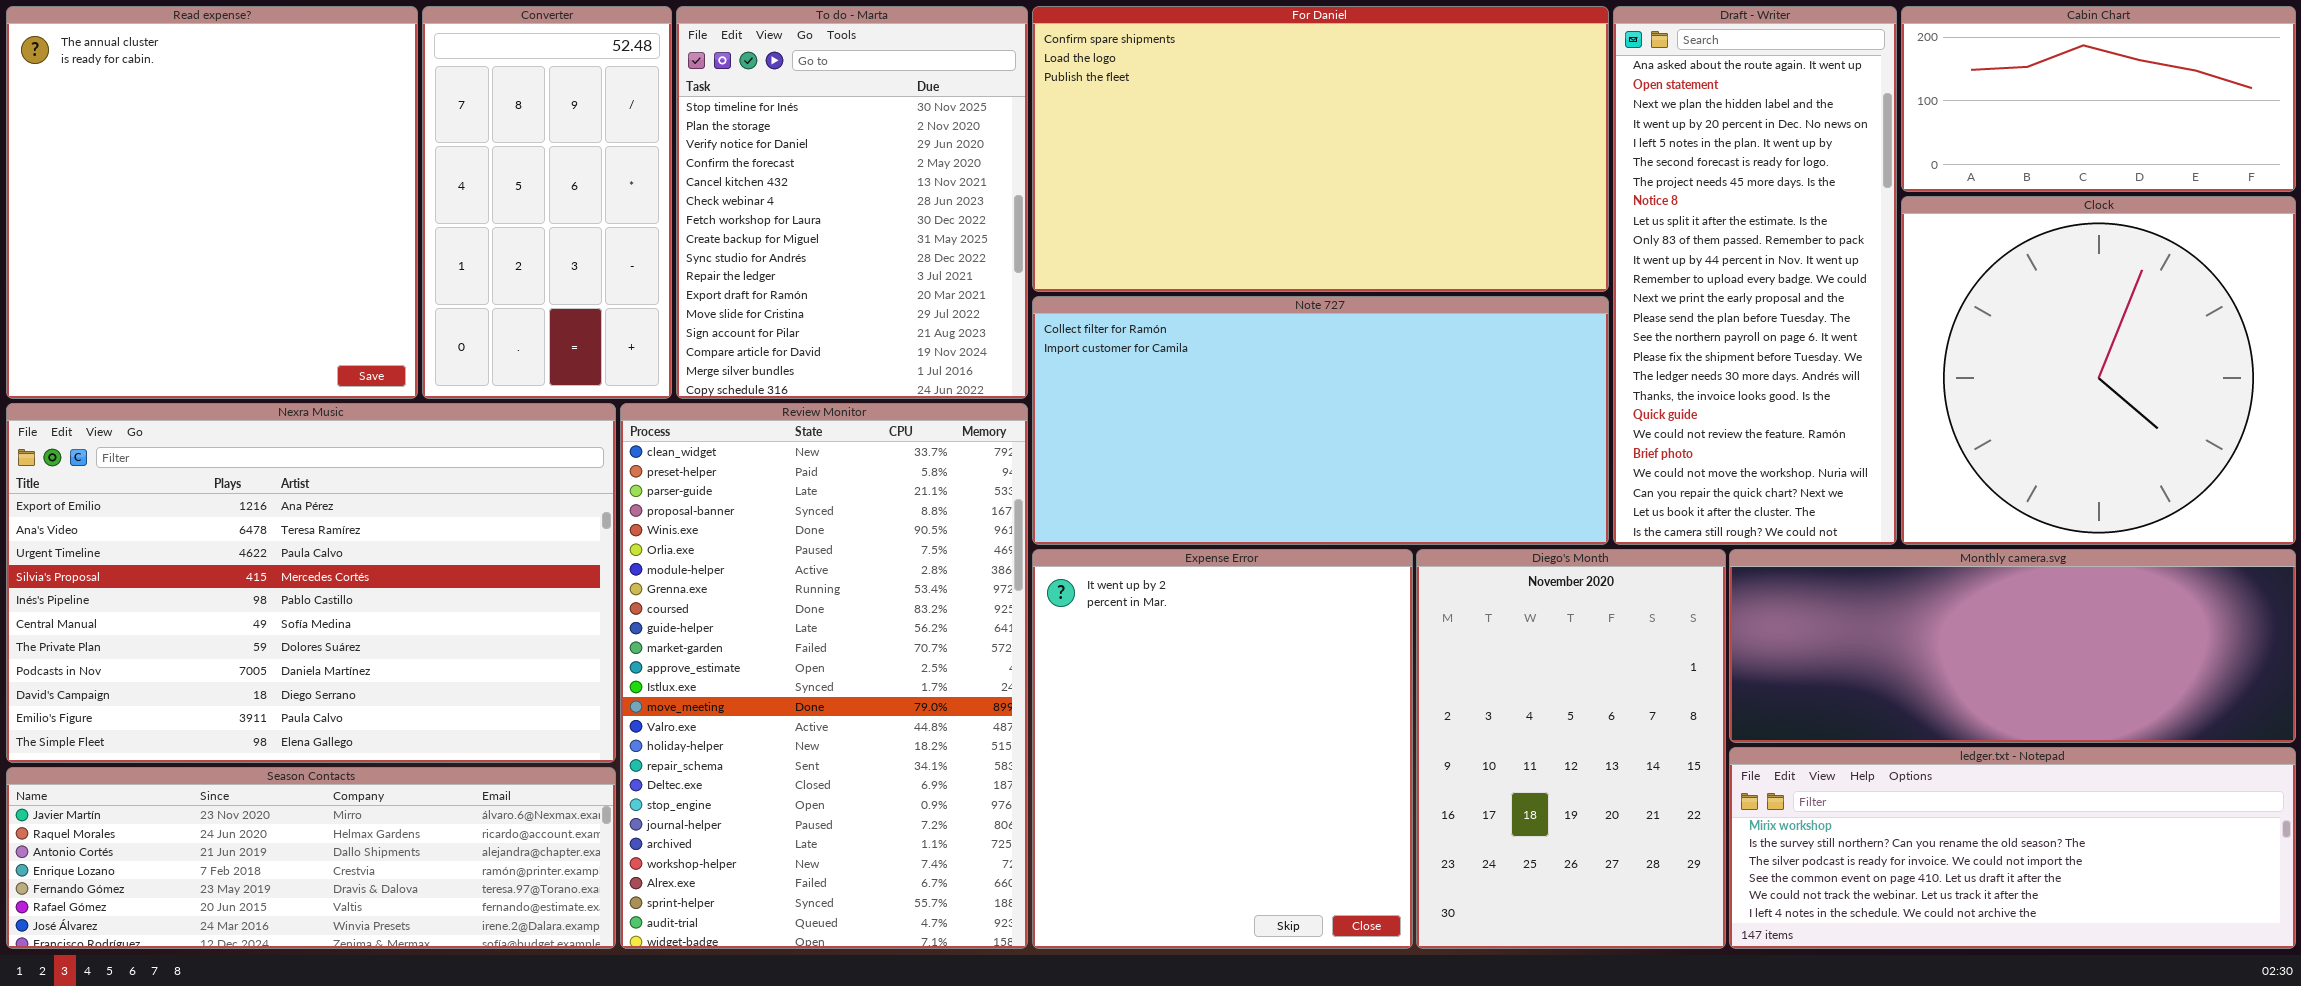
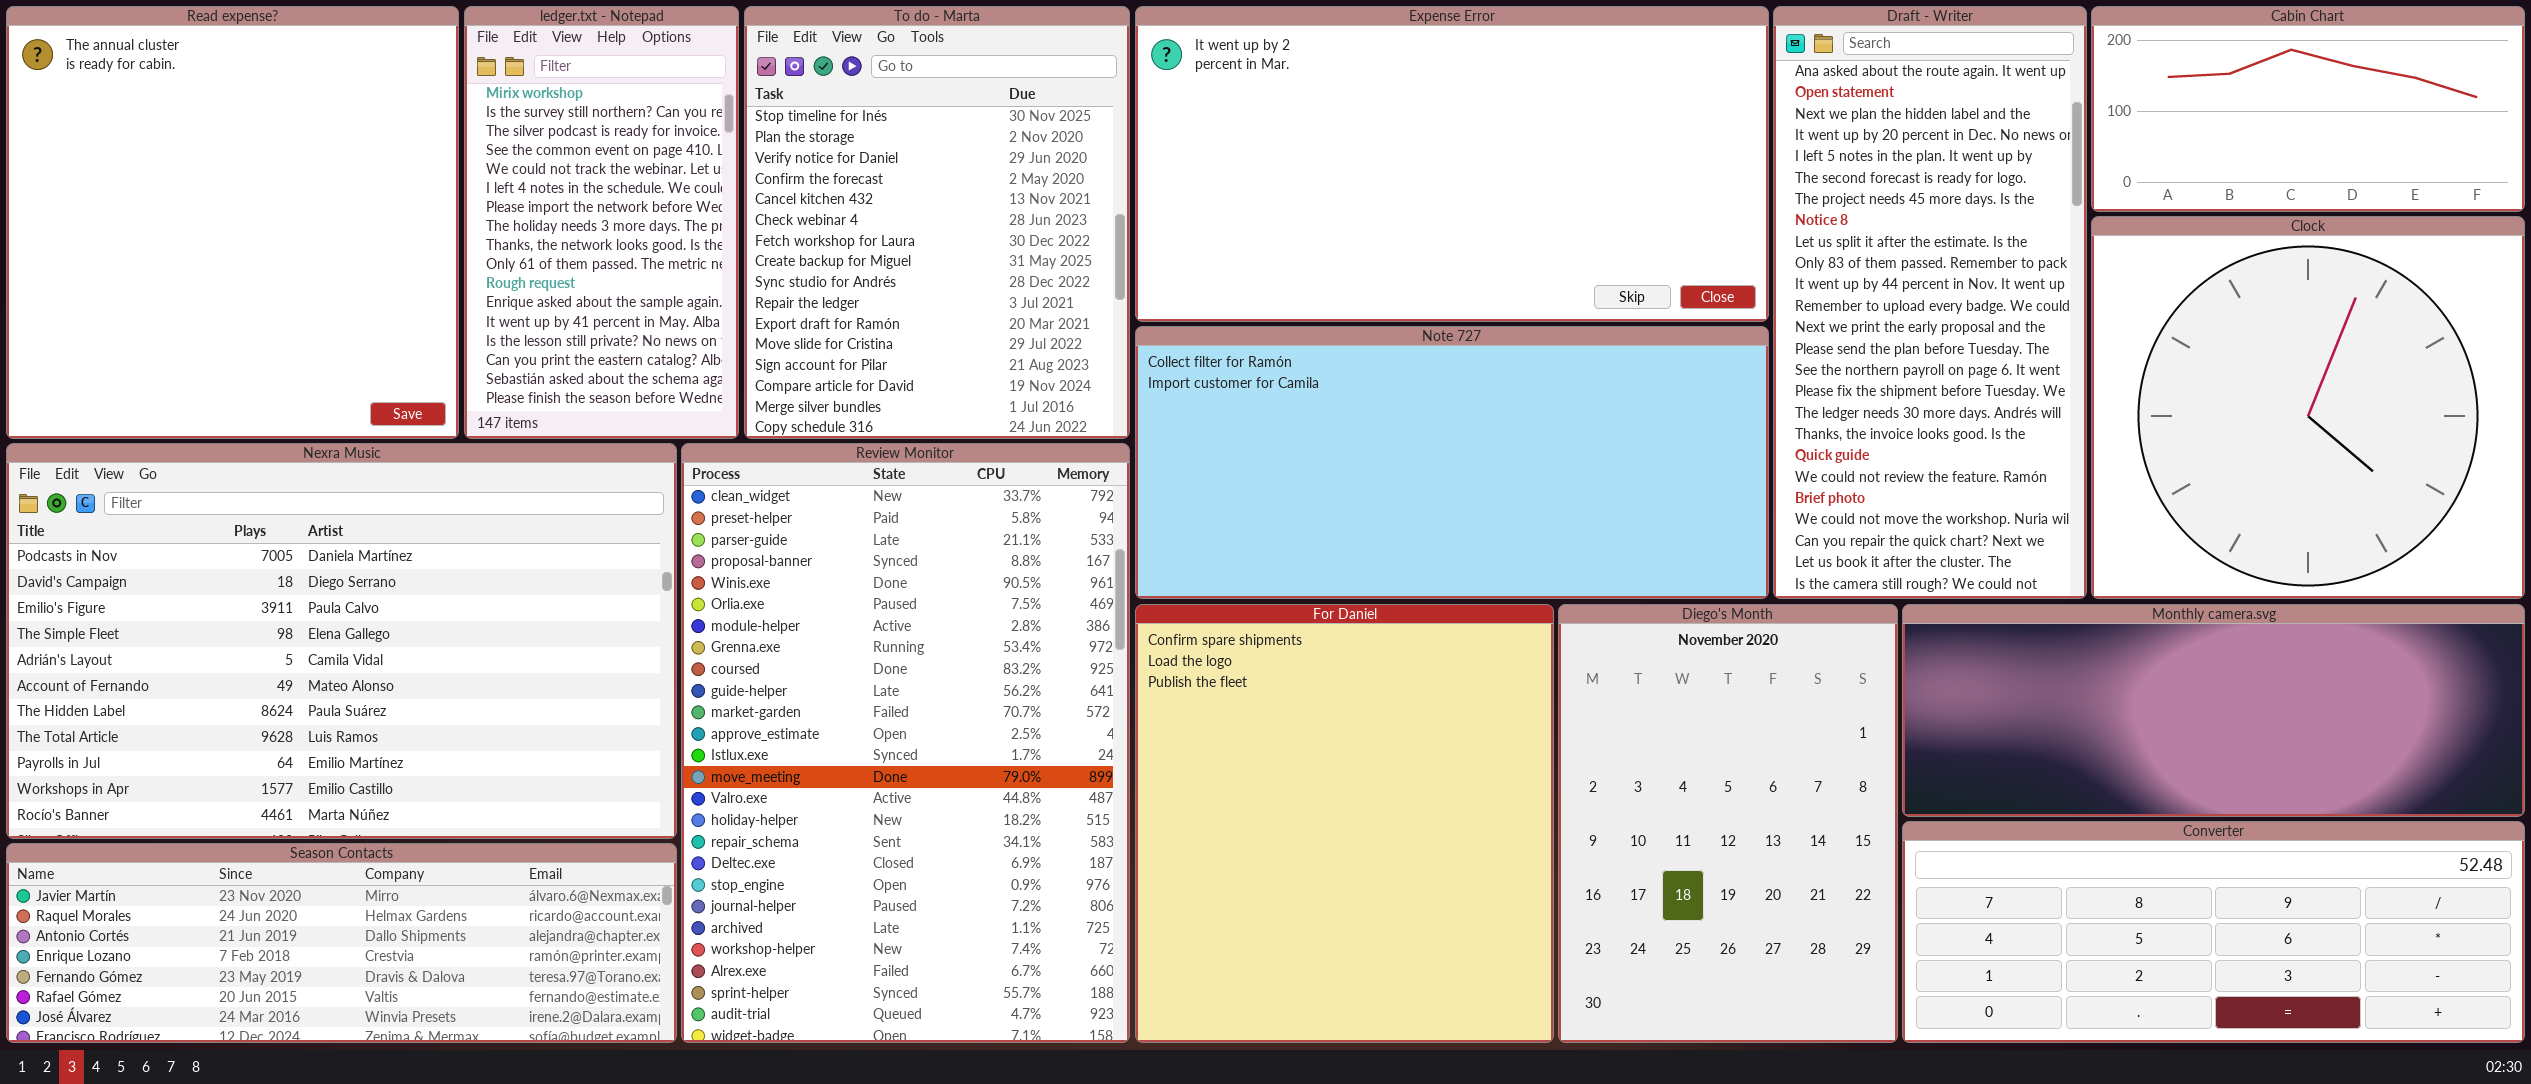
Converter: [422,6,672,399] -> [1902,821,2525,1043], moved, resized
For Daniel: [1032,6,1609,292] -> [1135,604,1554,1043], moved, resized
Nexra Music: [6,403,616,763] -> [6,443,677,839], scrolled down 7 rows
Expense Error: [1032,549,1413,949] -> [1135,6,1769,322], moved, resized
ledger.txt - Notepad: [1729,747,2296,949] -> [464,6,739,439], moved, resized

